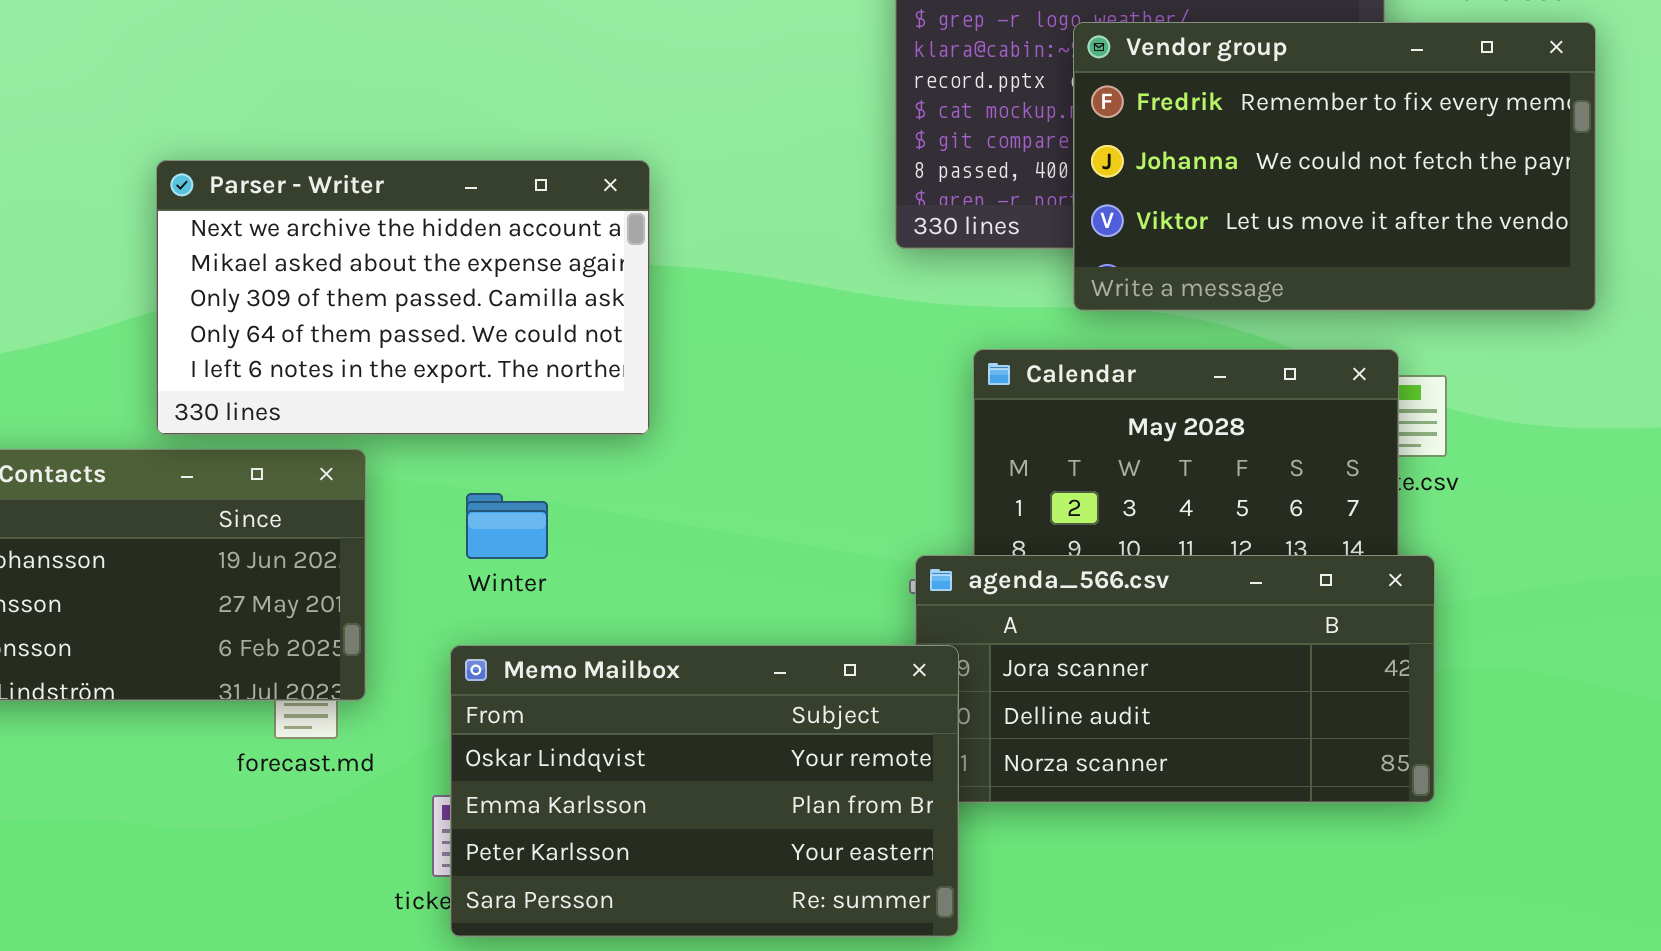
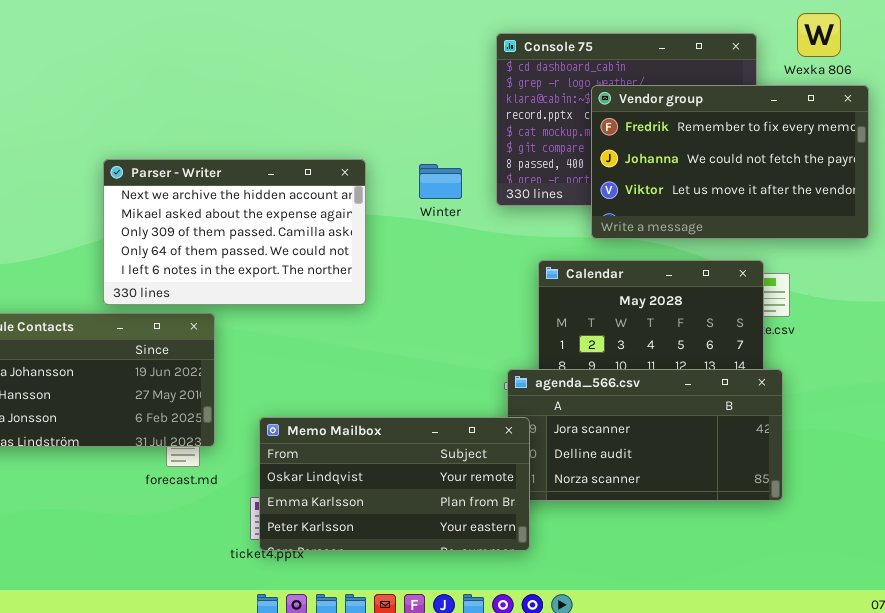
Winter: [466,493,548,559] -> [419,164,462,199], moved
Memo Mailbox: [450,645,959,937] -> [259,417,530,551], resized

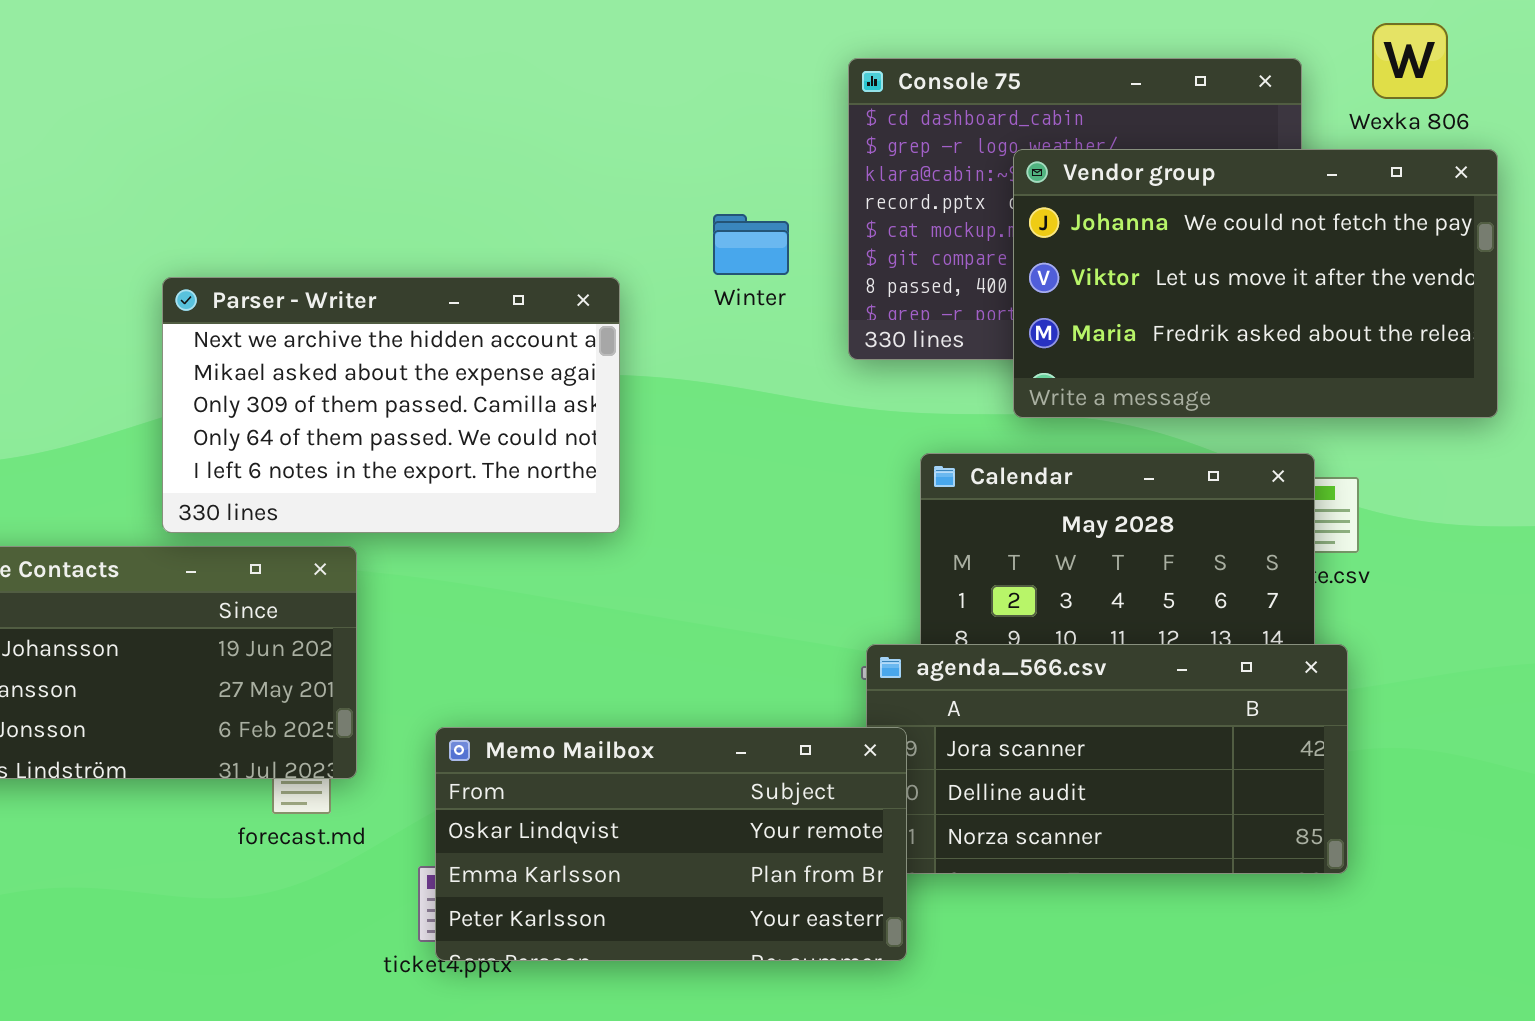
Vendor group: [591,85,869,239] -> [1013,149,1498,418], scrolled down 1 row
Winter: [419,164,462,199] -> [713,214,789,275], moved

